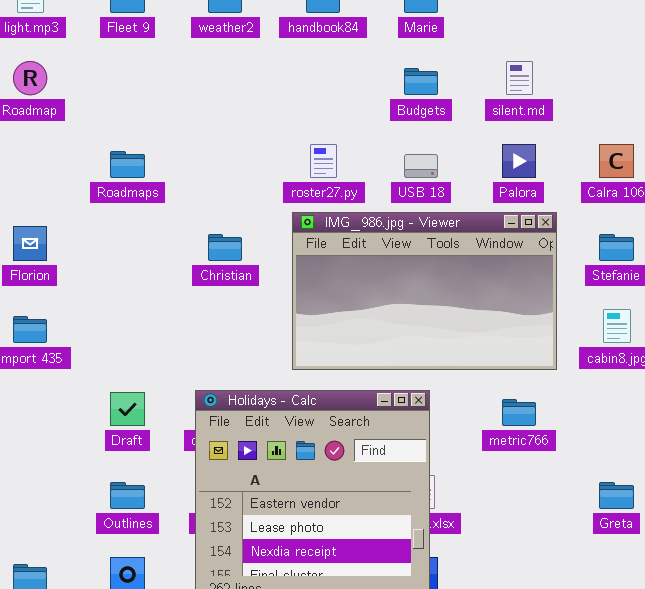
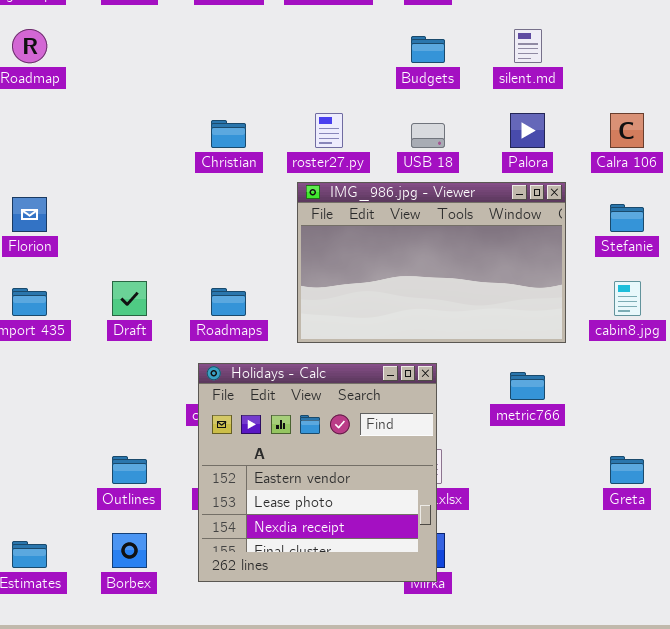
Roadmaps: [110,151,145,178] -> [211,288,246,316], moved
Christian: [208,234,242,261] -> [211,120,246,148], moved
Draft: [110,392,145,426] -> [112,281,147,316], moved

